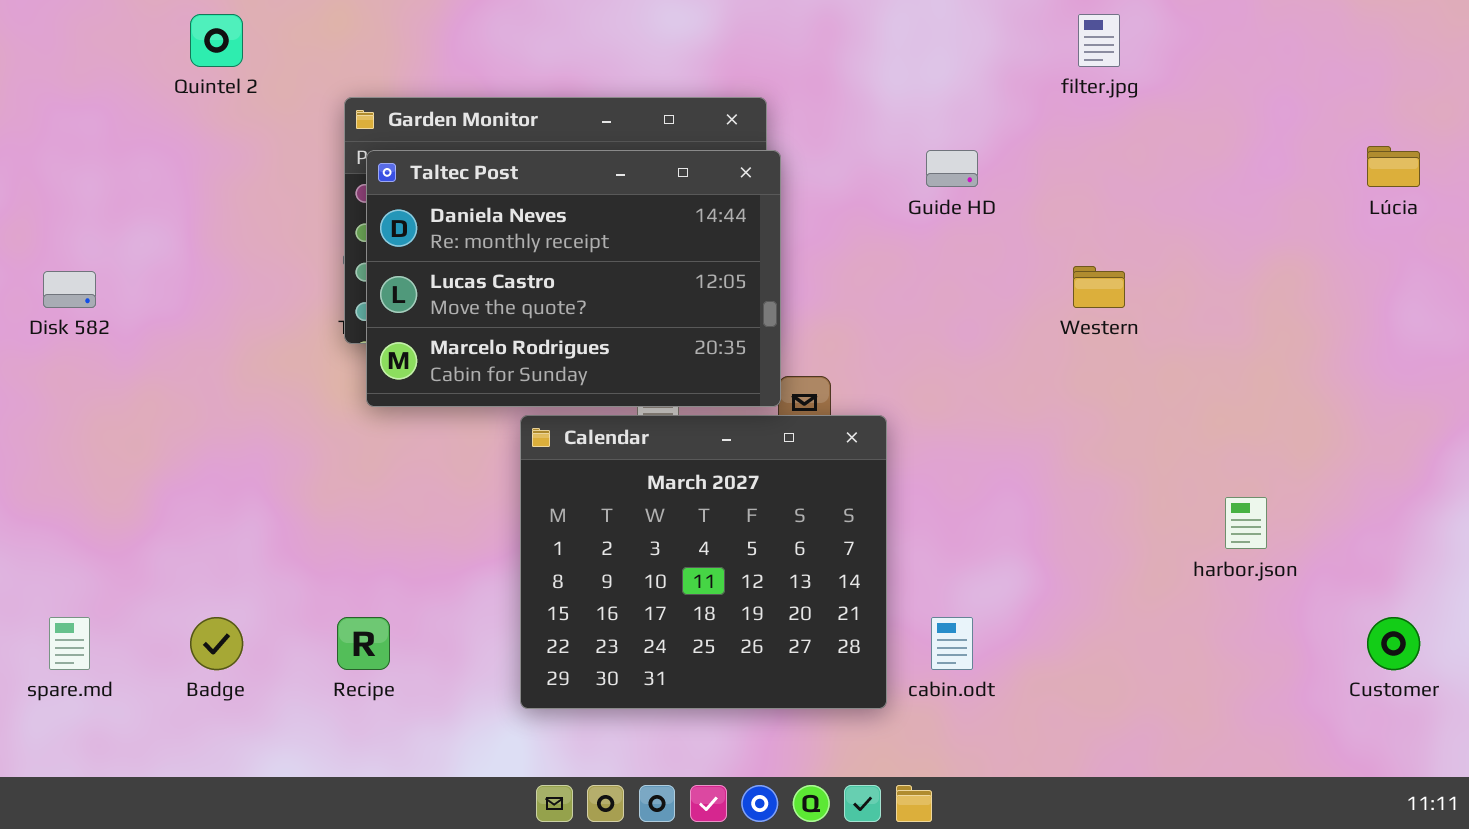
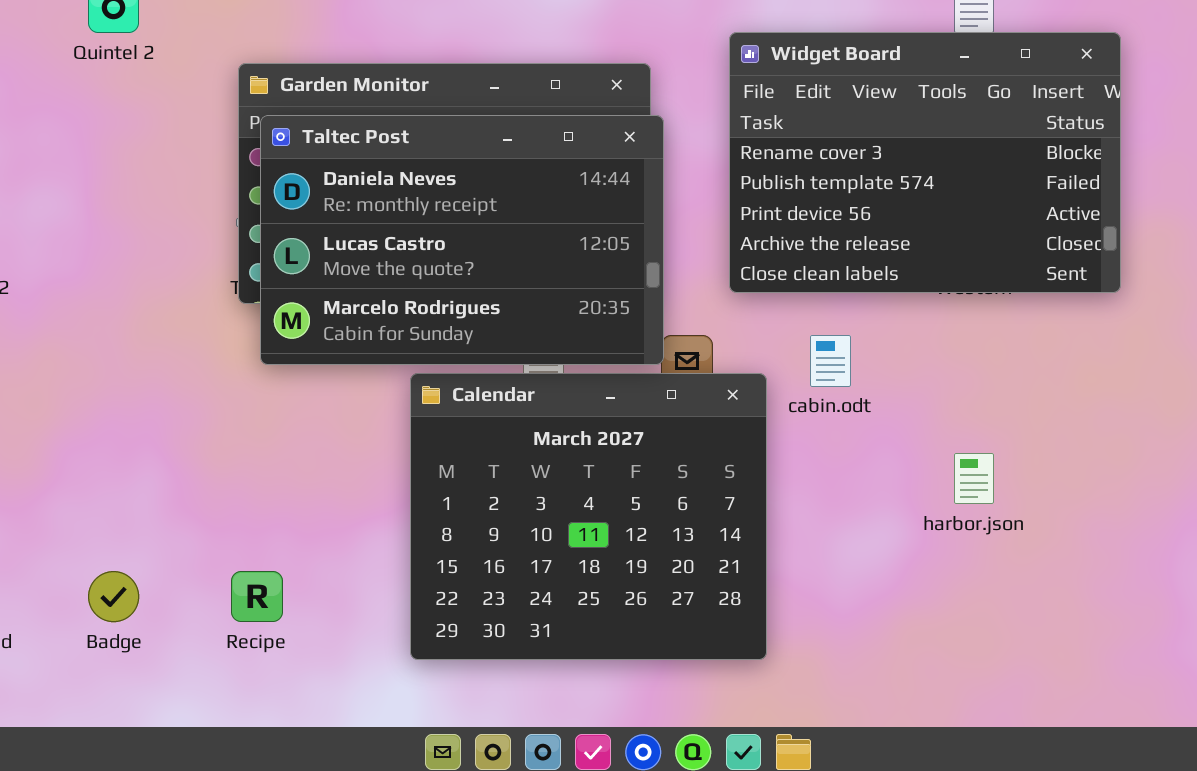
Widget Board: none -> [729,32,1121,293], opened
harbor.json: [1225,497,1267,549] -> [954,453,994,504], moved
cabin.odt: [931,617,973,670] -> [810,335,851,387], moved

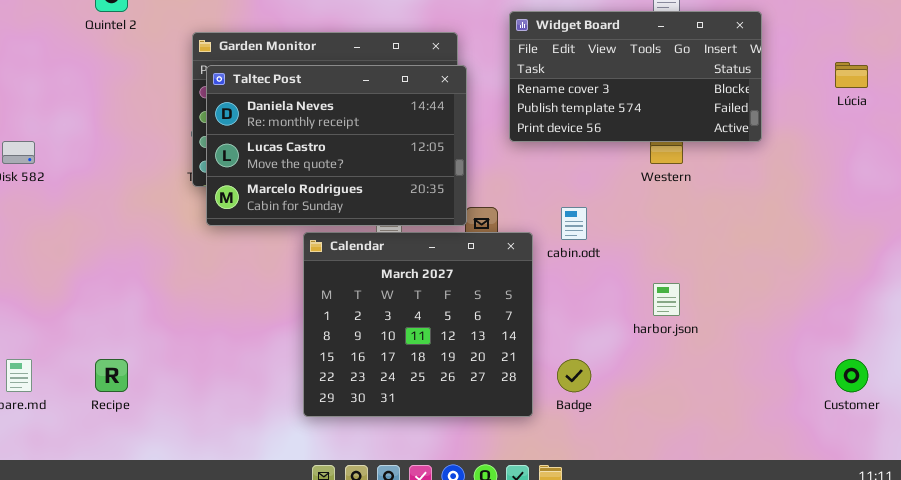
Widget Board: [729,32,1121,293] -> [509,11,762,142], resized
Badge: [88,571,139,622] -> [557,359,591,392], moved
Recipe: [231,571,283,622] -> [95,359,128,392], moved

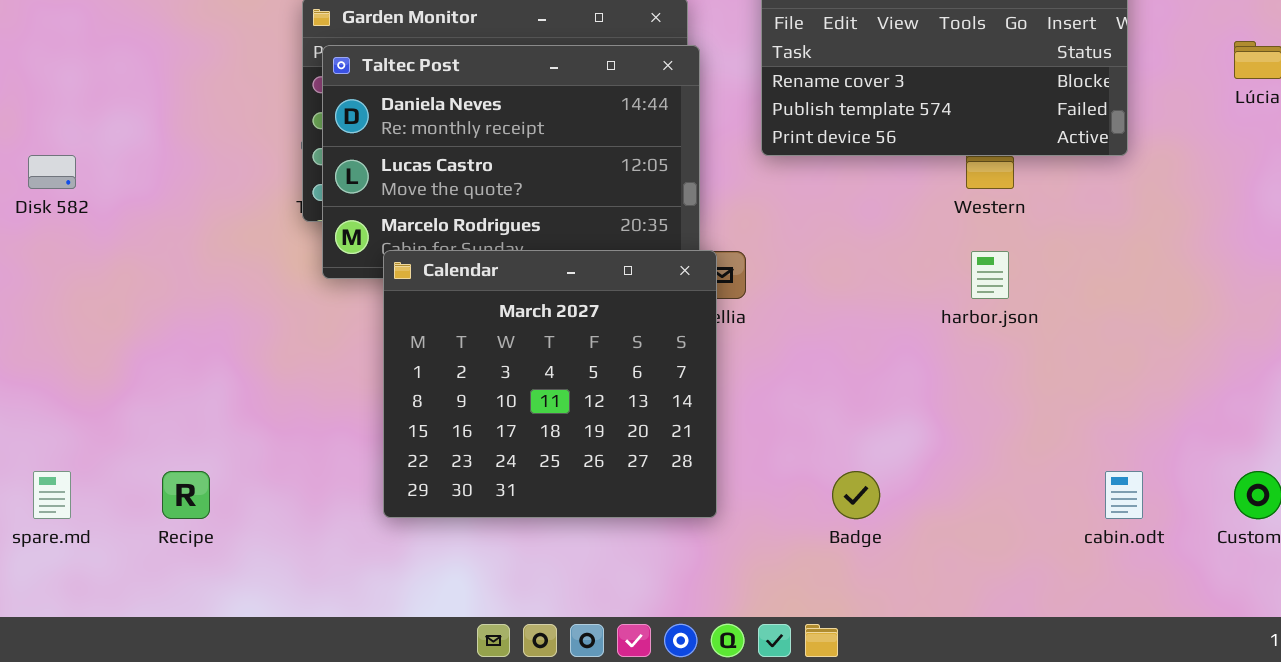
cabin.odt: [561,207,587,240] -> [1105,471,1143,519], moved
Calendar: [303,232,533,417] -> [383,250,717,518], moved
harbor.json: [653,283,680,316] -> [971,251,1009,299], moved

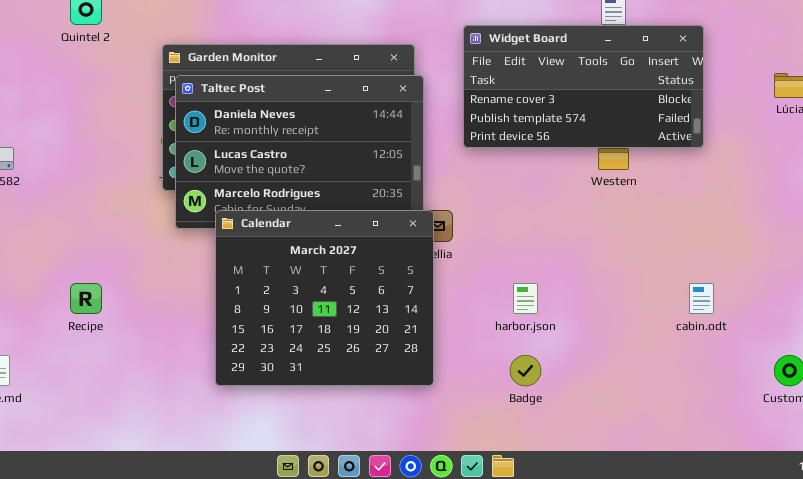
harbor.json: [971,251,1009,299] -> [513,283,538,314], moved
Recipe: [162,471,210,519] -> [70,283,102,314], moved
cabin.odt: [1105,471,1143,519] -> [689,283,714,314], moved

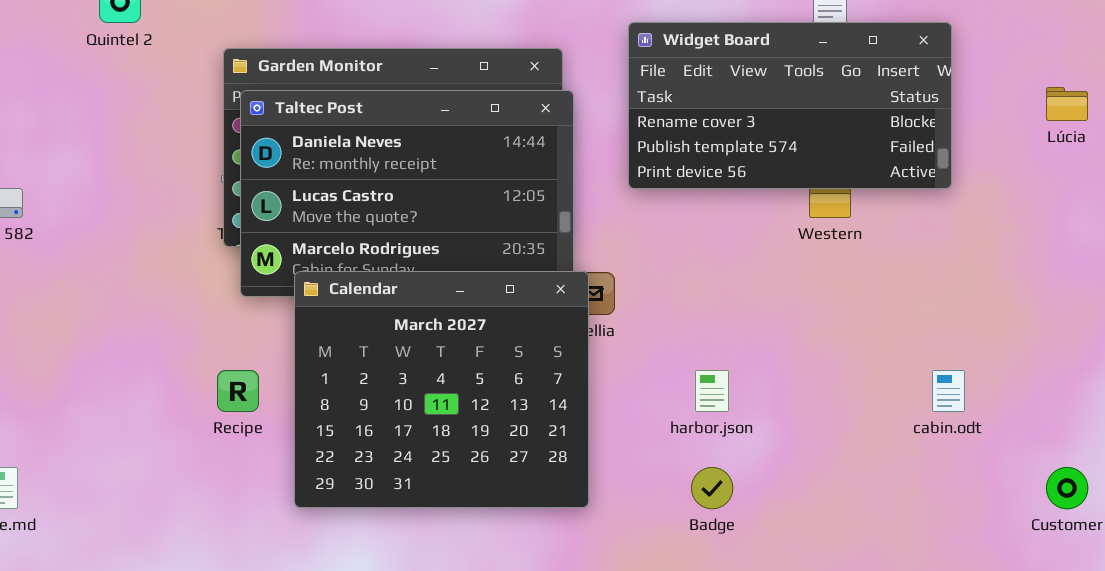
Recipe: [70,283,102,314] -> [217,370,259,412], moved

